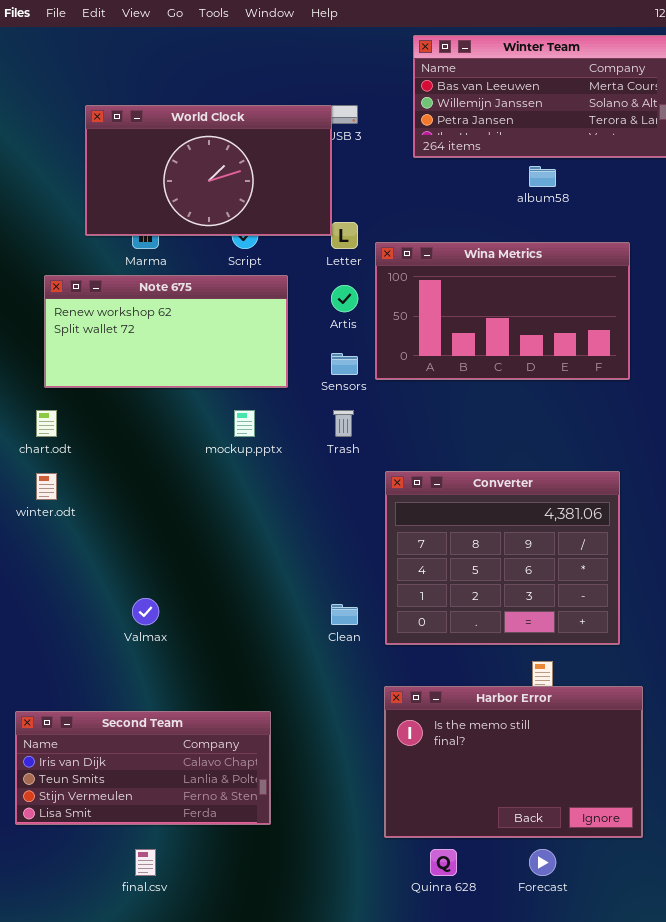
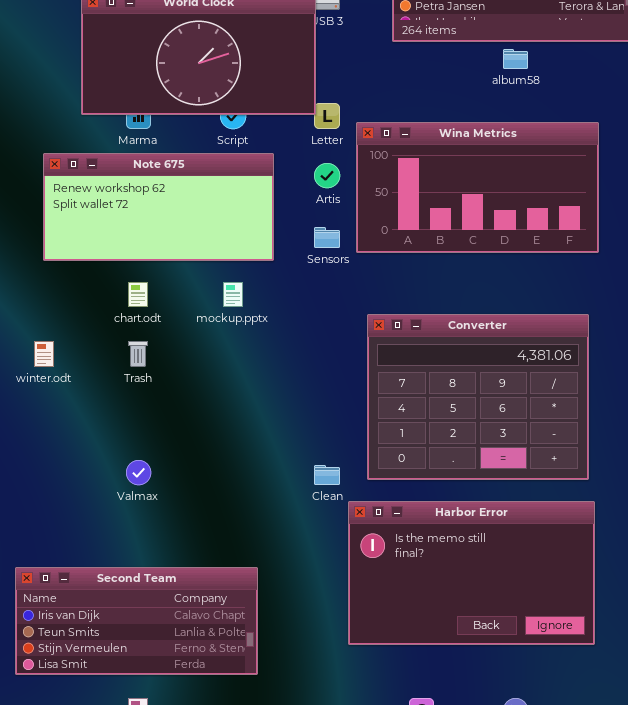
chart.odt: [36,410,57,437] -> [128,282,148,307], moved
Trash: [333,410,354,437] -> [128,341,148,367], moved
Converter: [385,471,620,645] -> [367,314,589,480], moved
Harbor Error: [384,686,643,838] -> [348,501,595,645], moved

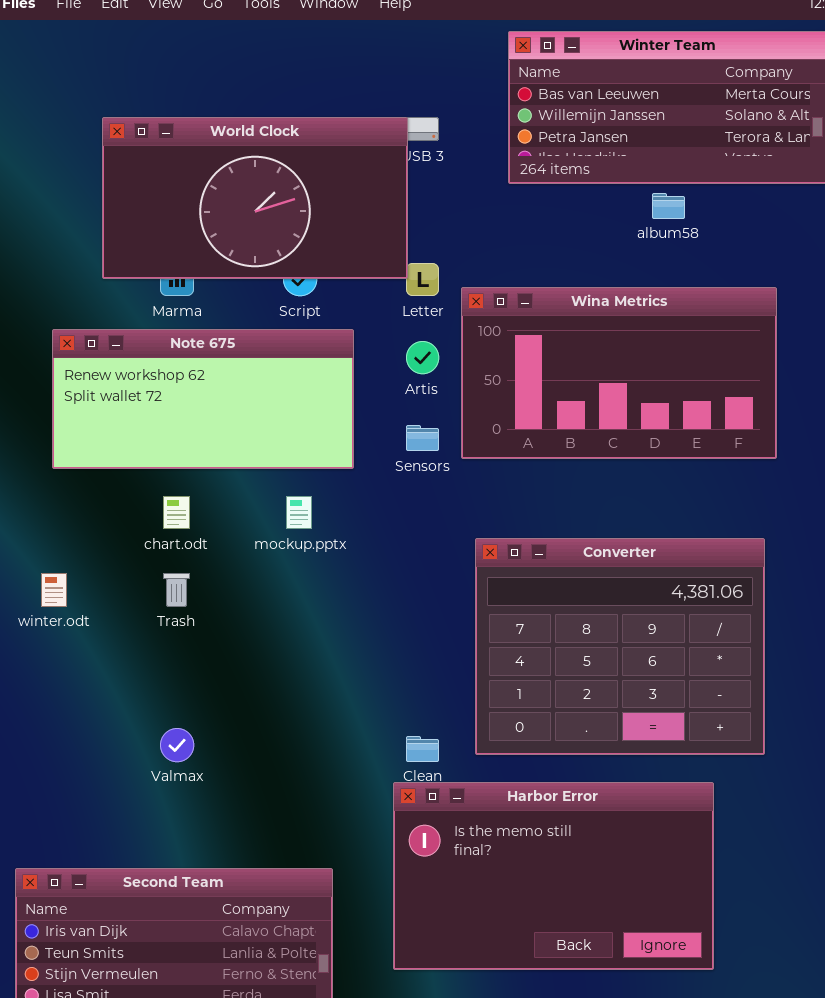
Harbor Error: [348,501,595,645] -> [393,782,714,970], moved

